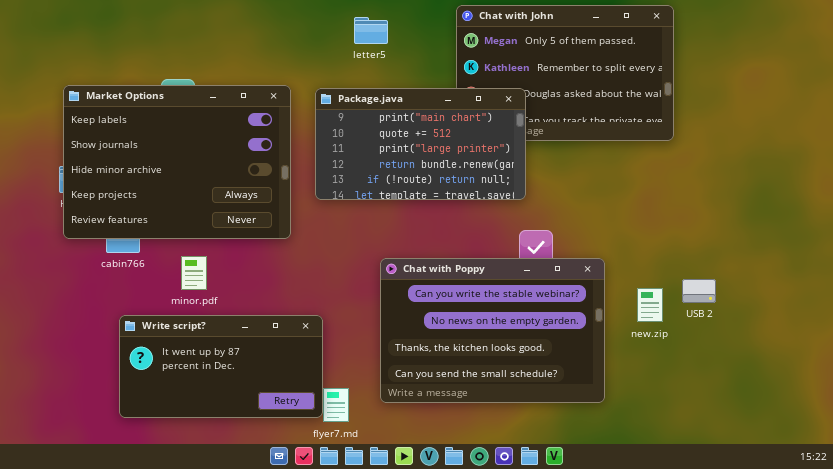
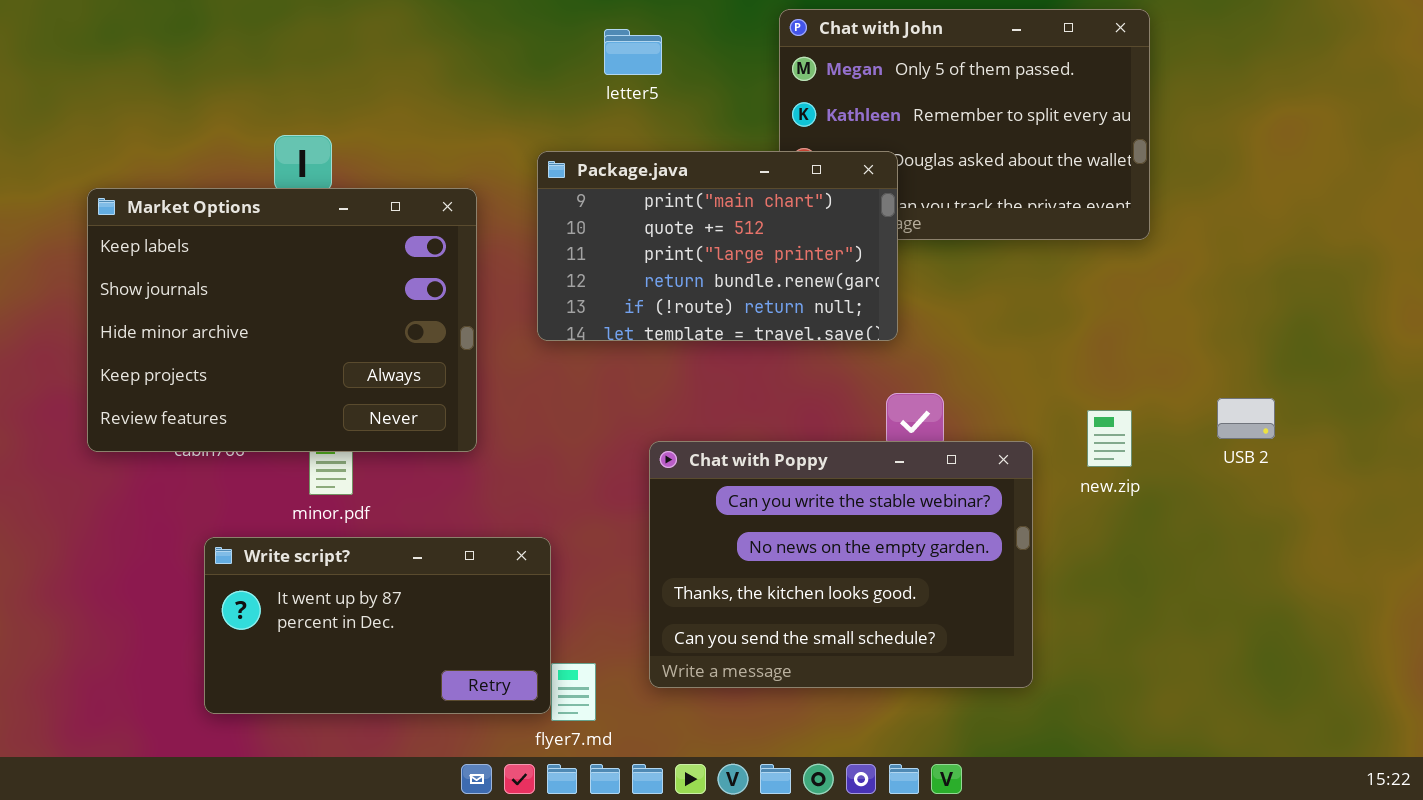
Market Options: [63,85,291,239] -> [87,188,477,452], moved
USB 2: [682,279,716,303] -> [1217,398,1275,439], moved
new.zip: [637,288,663,322] -> [1087,410,1132,467], moved

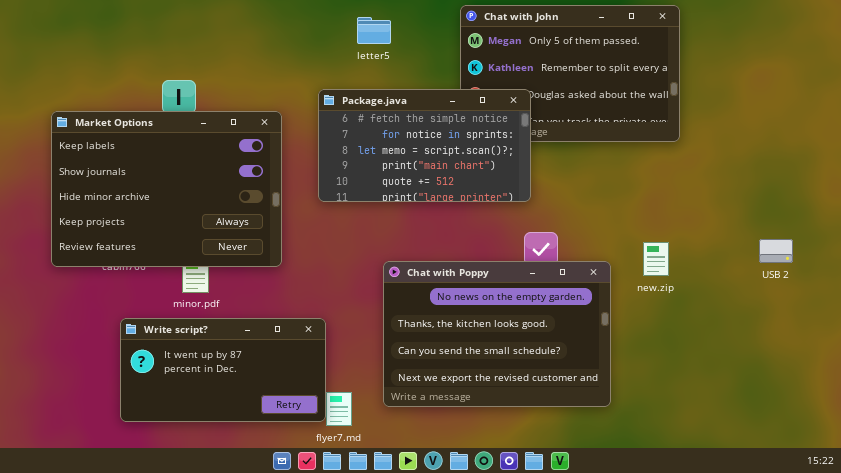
Package.java: [537,151,898,341] -> [318,89,531,202], scrolled up 3 rows
USB 2: [1217,398,1275,439] -> [759,239,793,263], moved
Chat with Poppy: [649,441,1033,688] -> [383,261,611,407], scrolled down 1 row

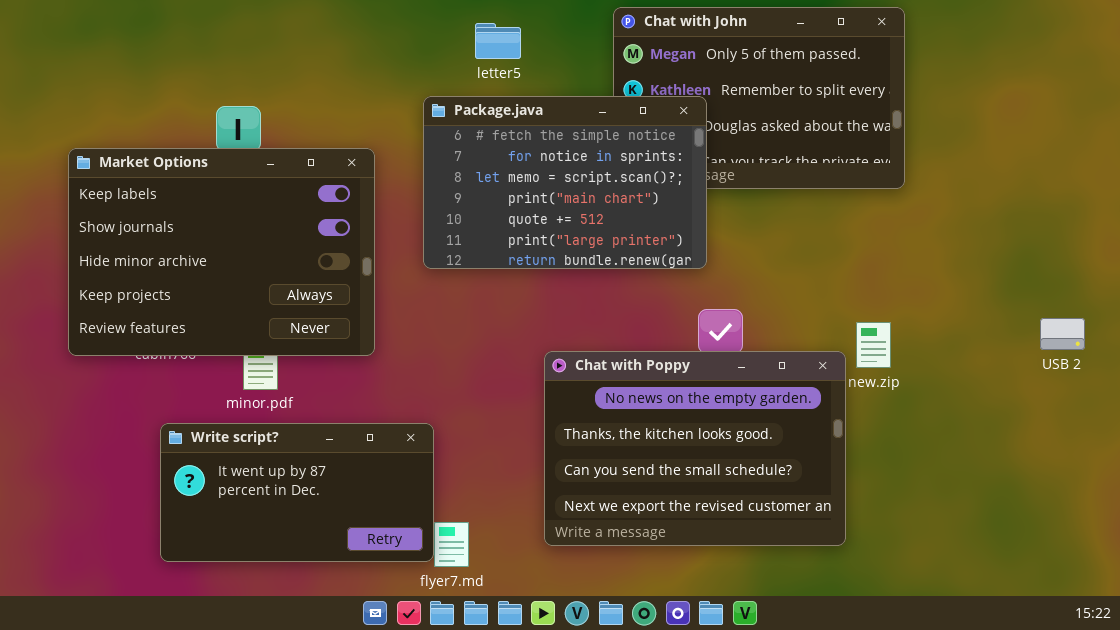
Package.java: [318,89,531,202] -> [423,96,707,269], resized
USB 2: [759,239,793,263] -> [1040,318,1085,350], moved
Chat with Poppy: [383,261,611,407] -> [544,351,846,546], moved

